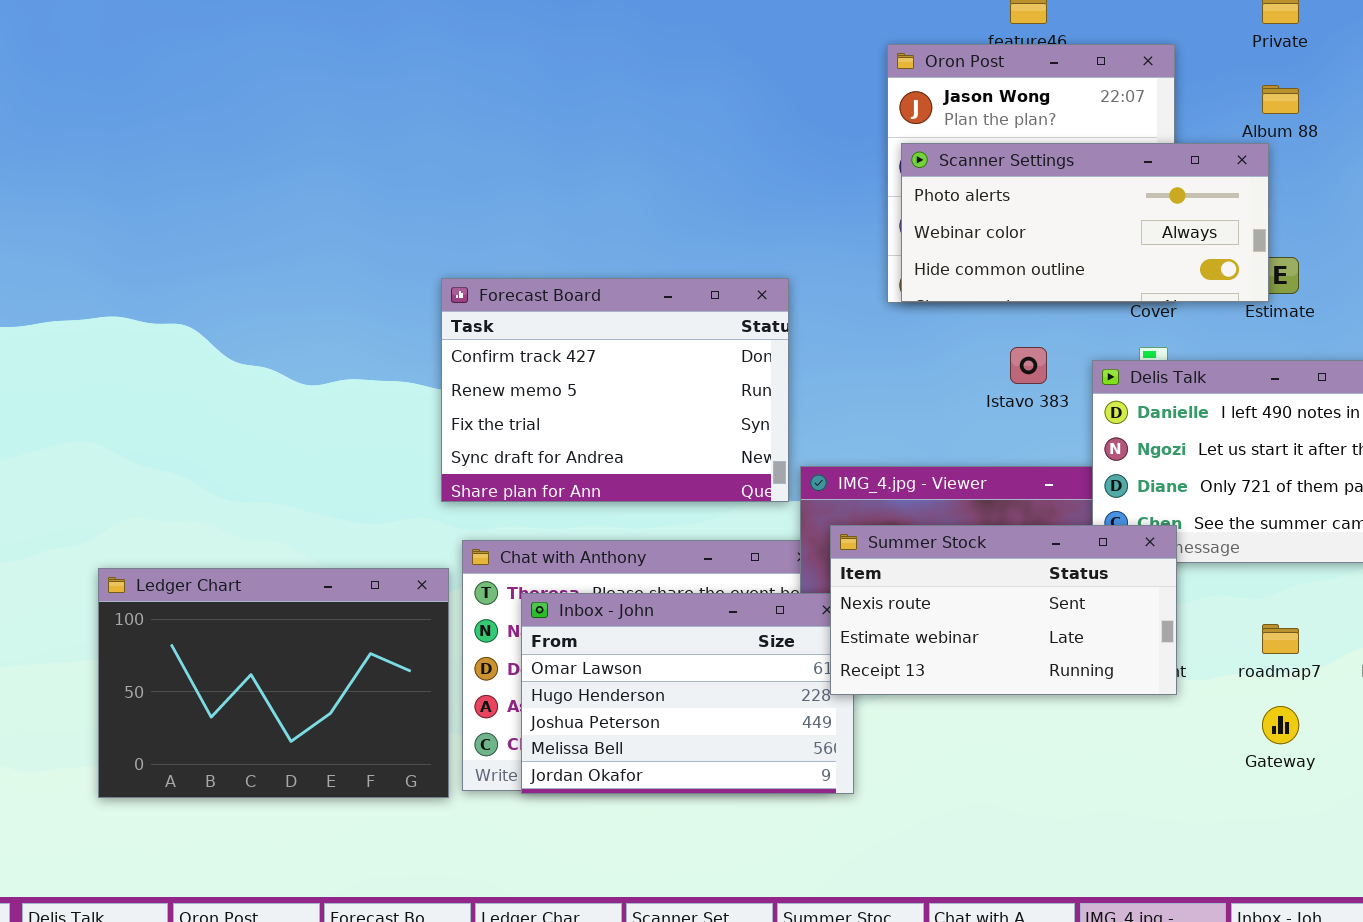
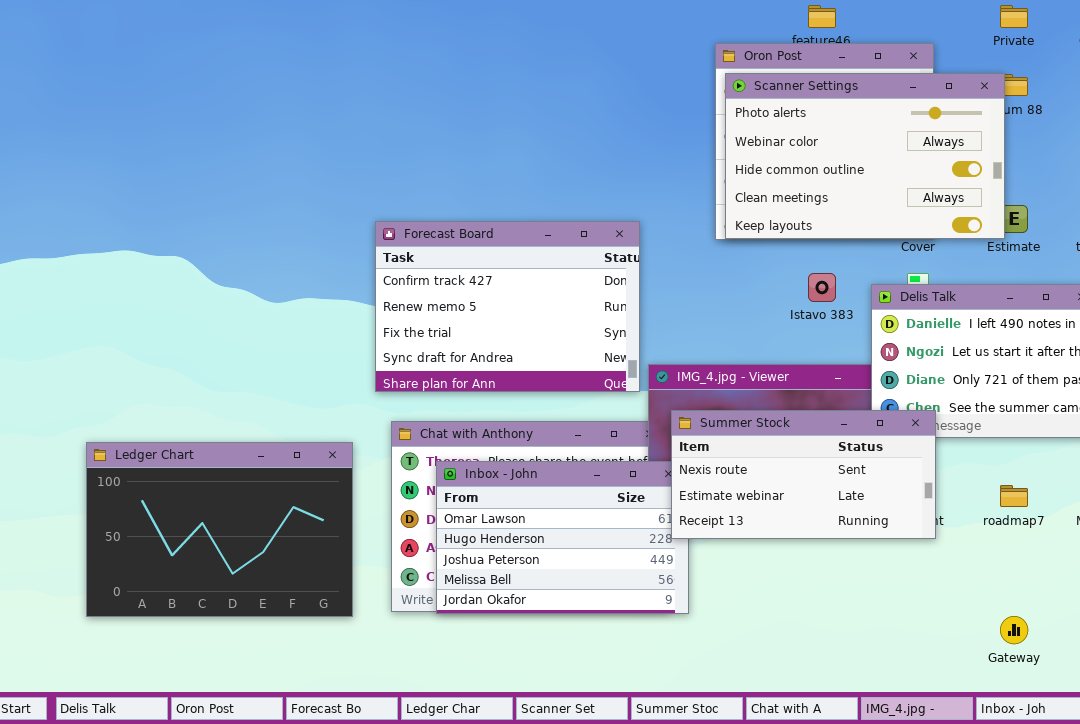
Scanner Settings: [901,143,1269,302] -> [725,73,1005,239], resized
Ledger Chart: [98,568,449,798] -> [86,442,353,617], moved
Gateway: [1262,706,1299,744] -> [1000,616,1028,644], moved

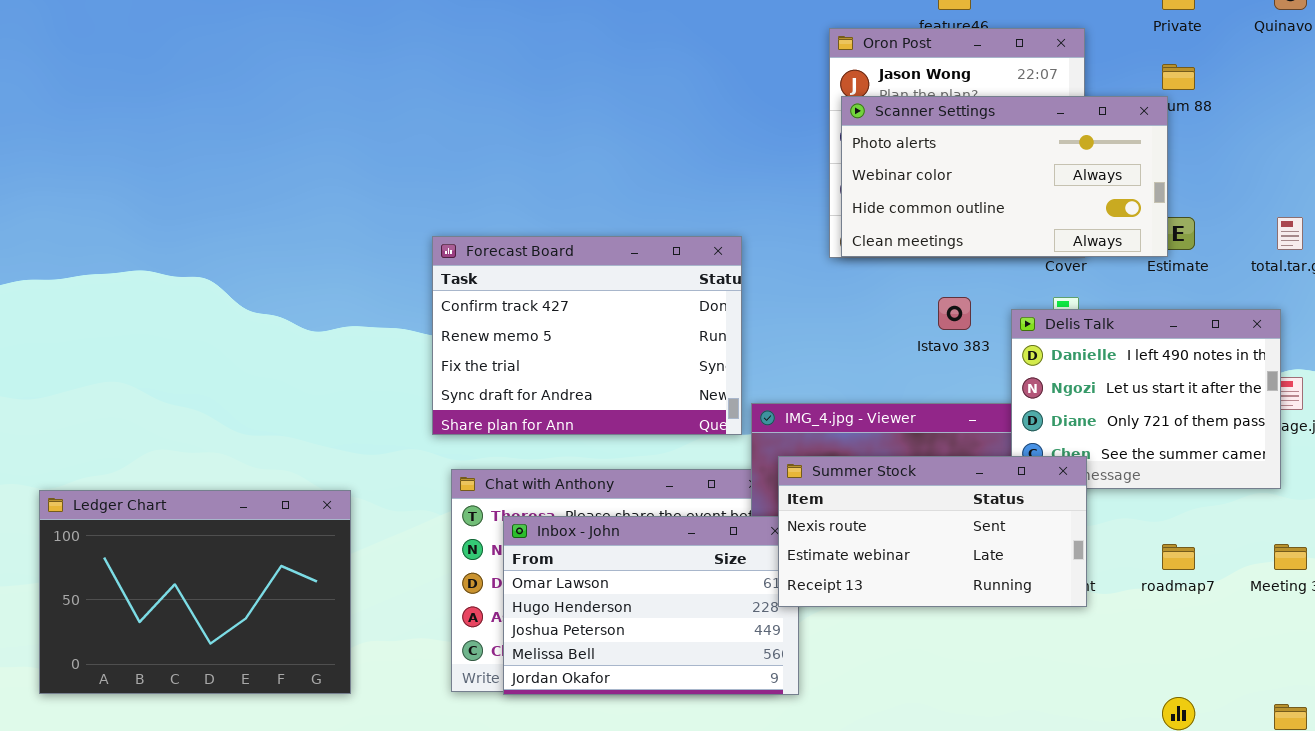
Scanner Settings: [725,73,1005,239] -> [841,96,1168,257], resized
Ledger Chart: [86,442,353,617] -> [39,490,351,694], moved

